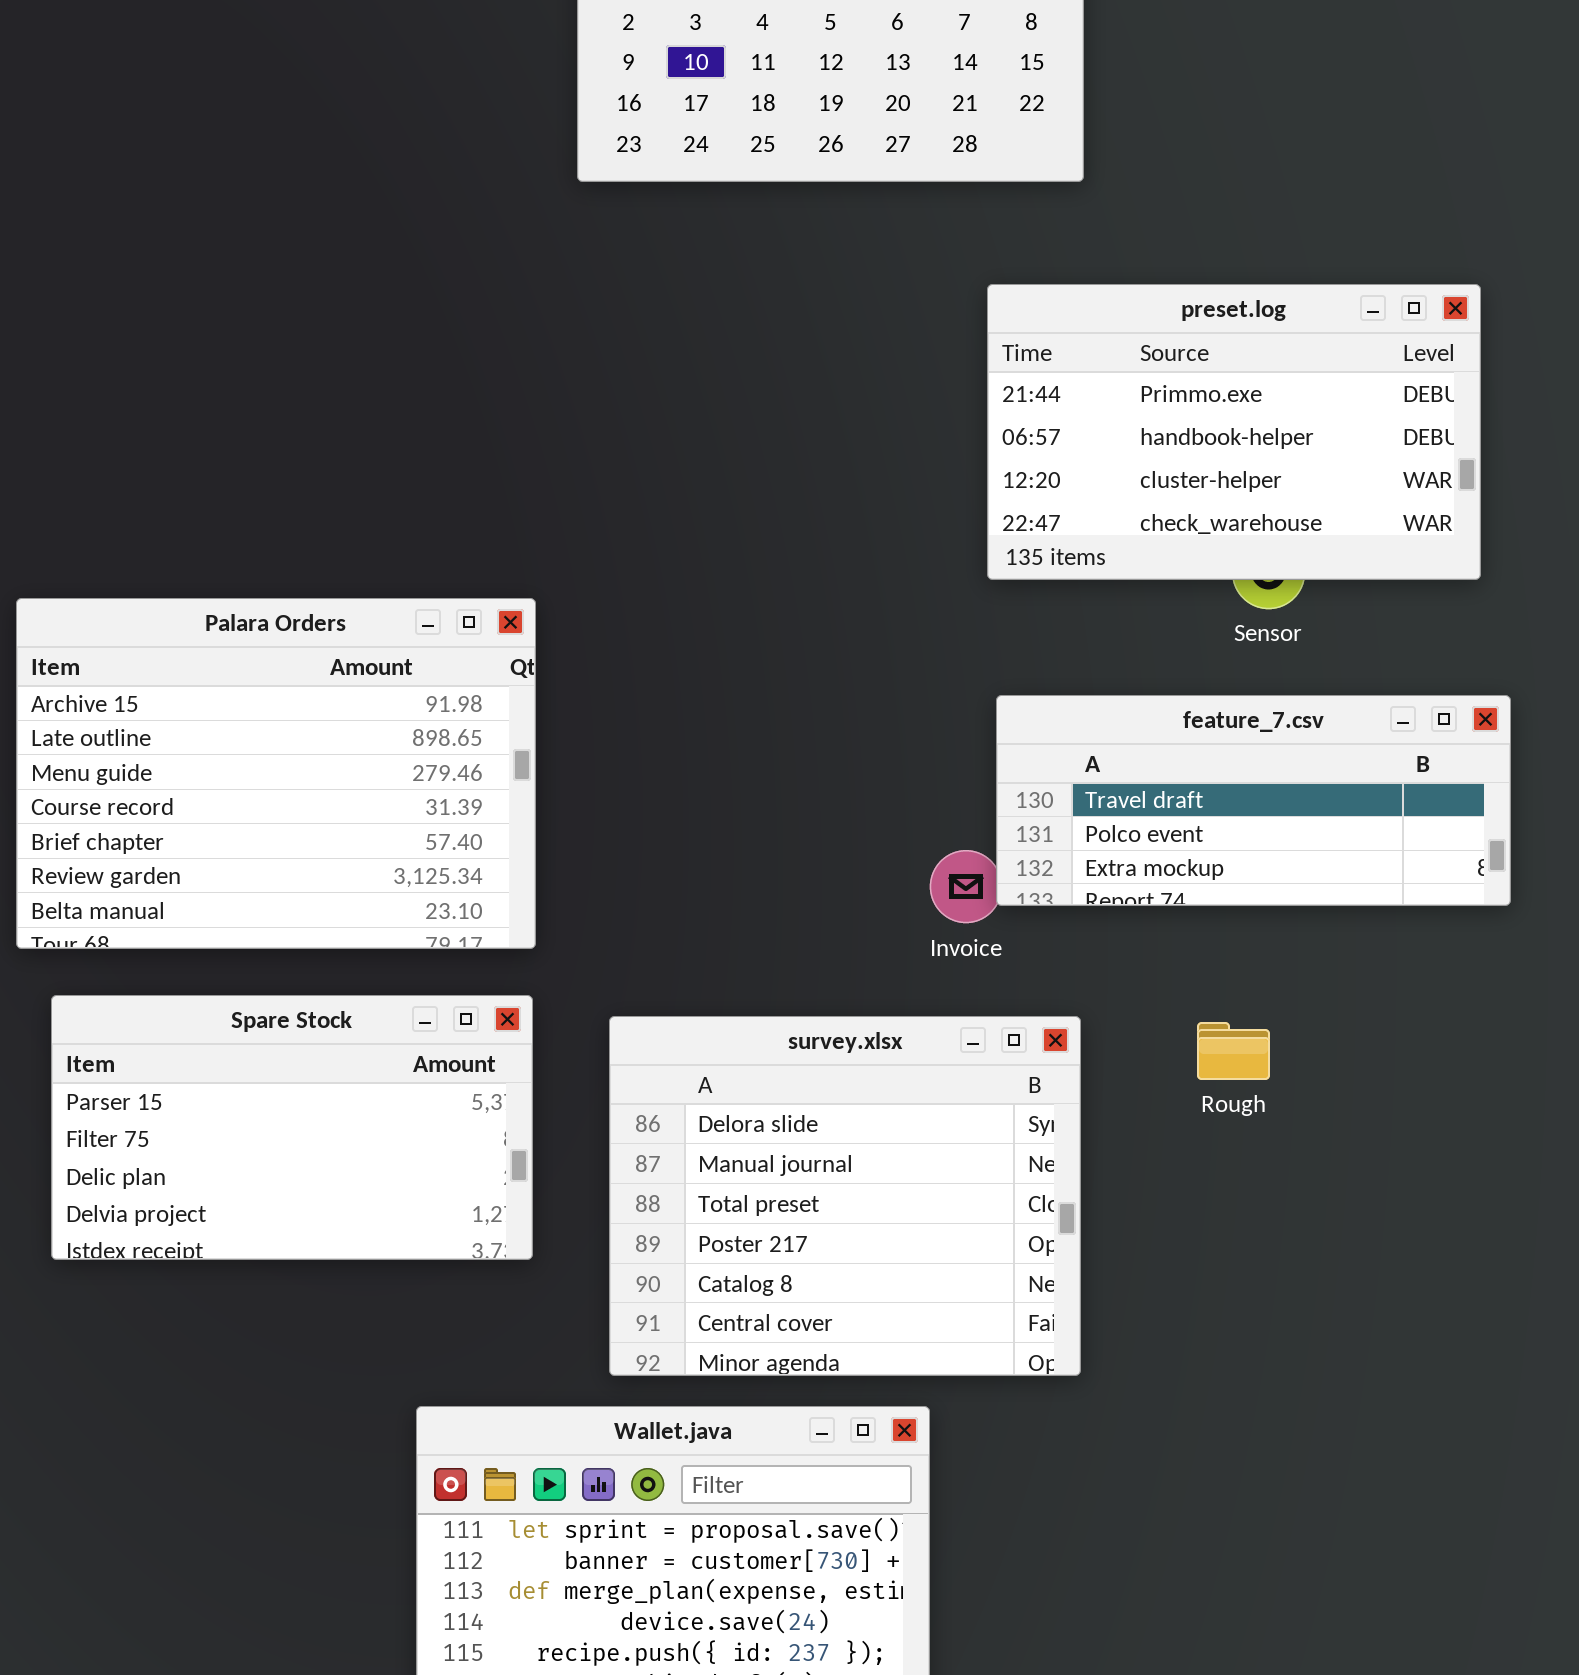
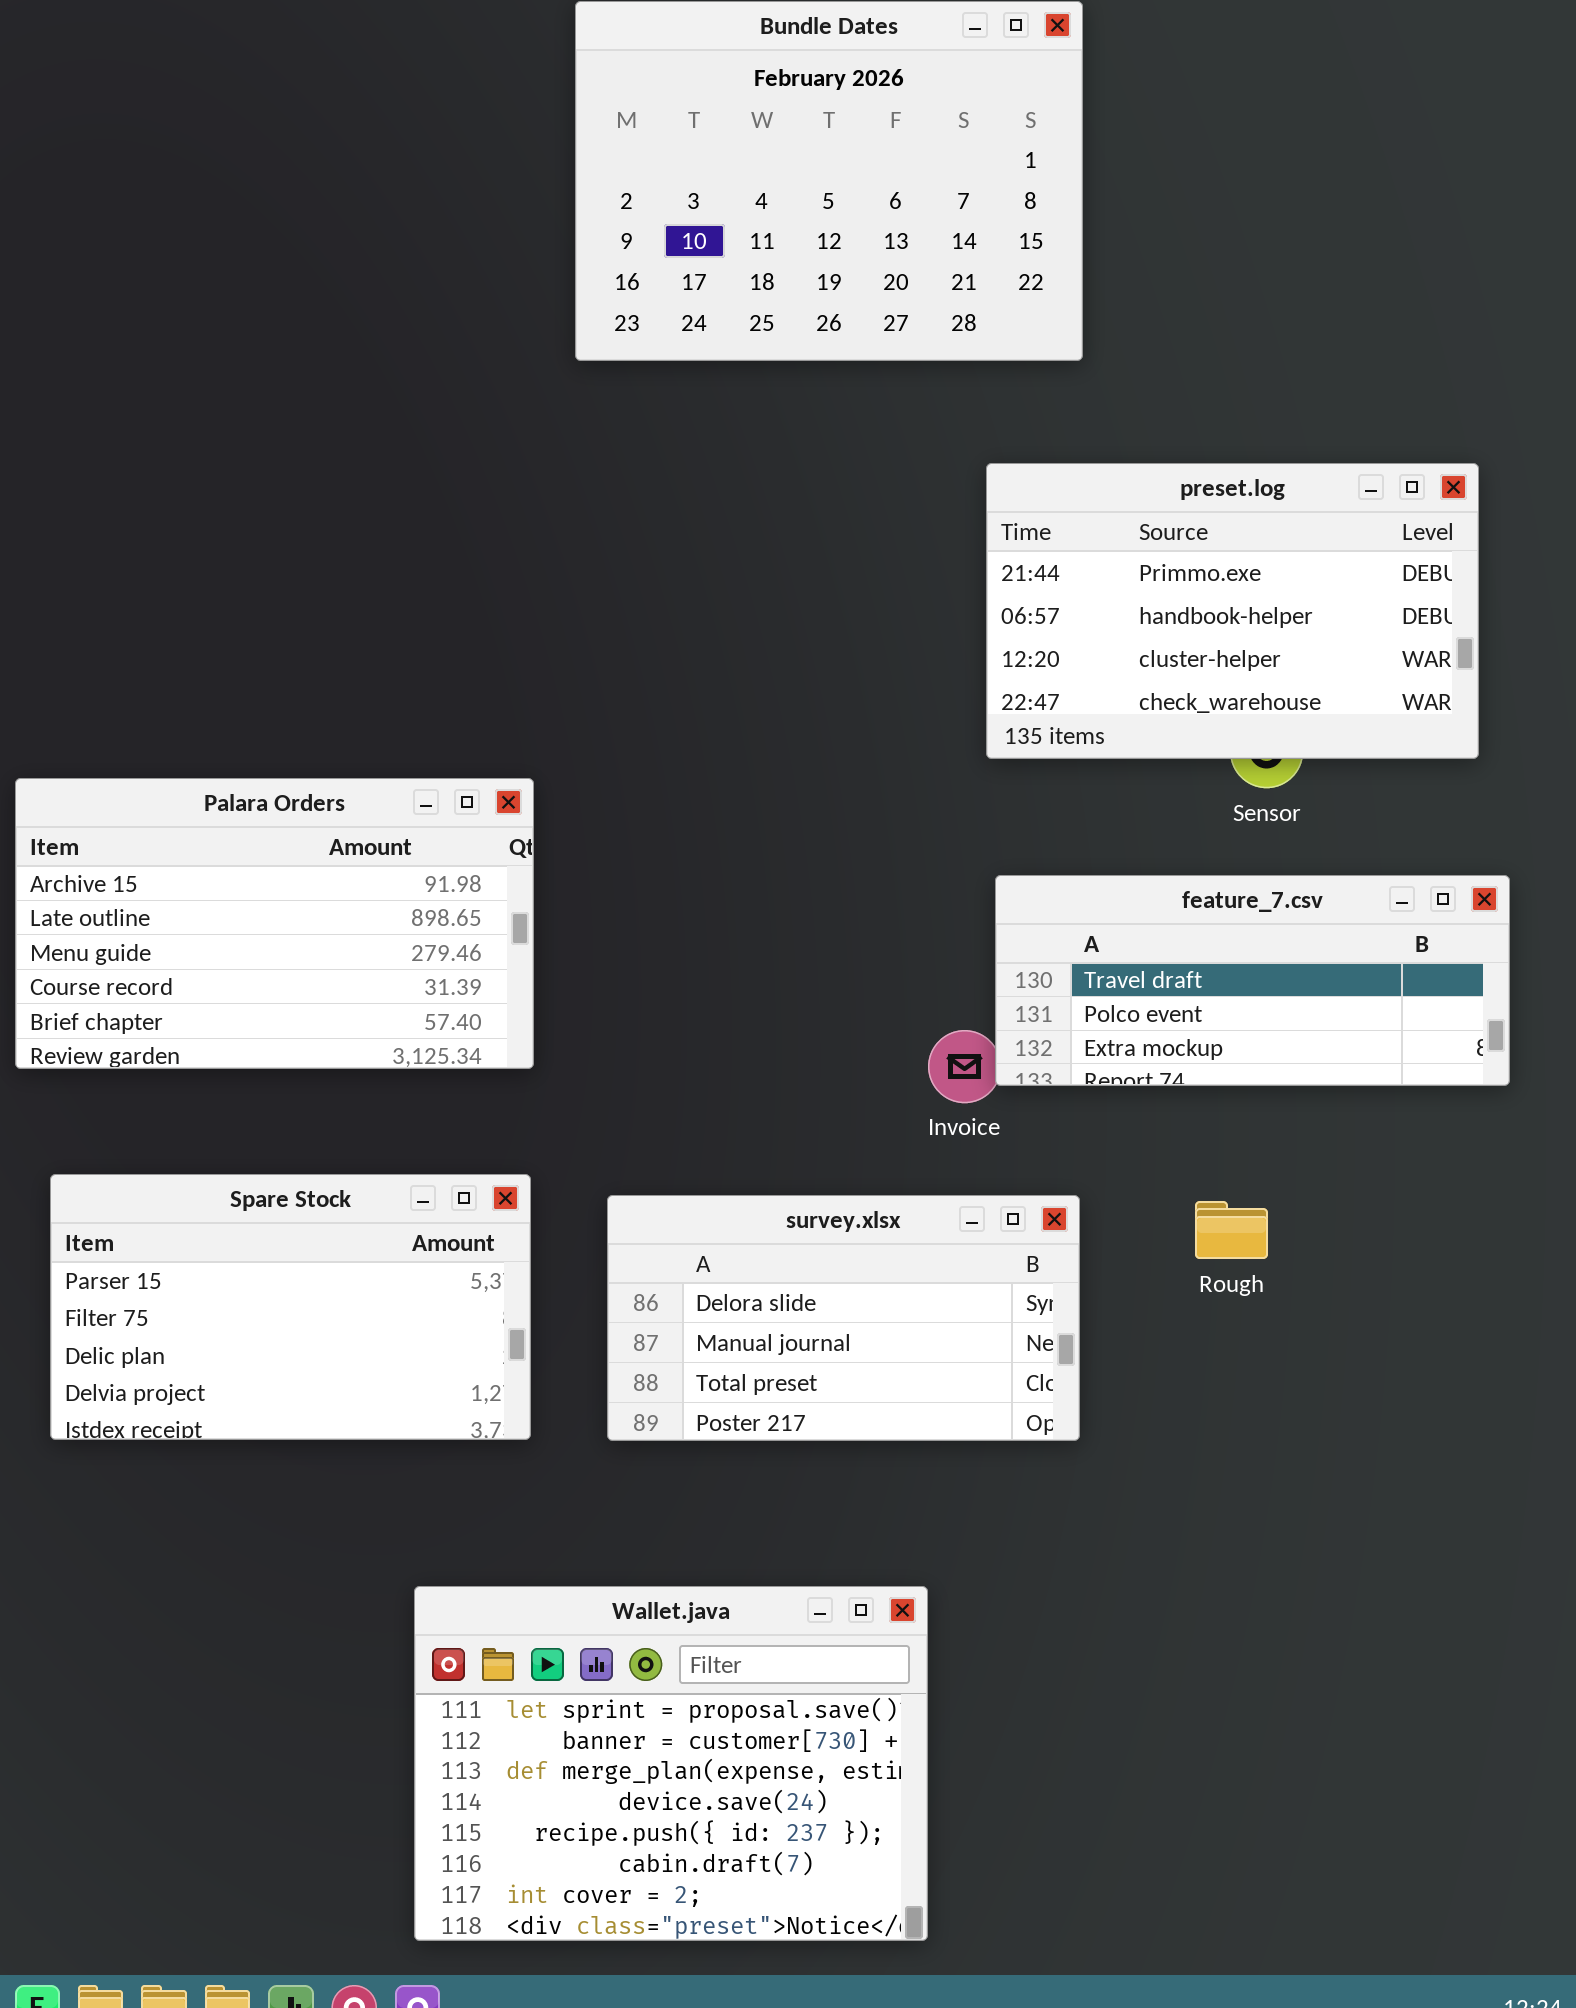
Palara Orders: [16,598,536,949] -> [15,778,534,1069], resized
survey.xlsx: [609,1016,1081,1376] -> [607,1195,1080,1441], resized

